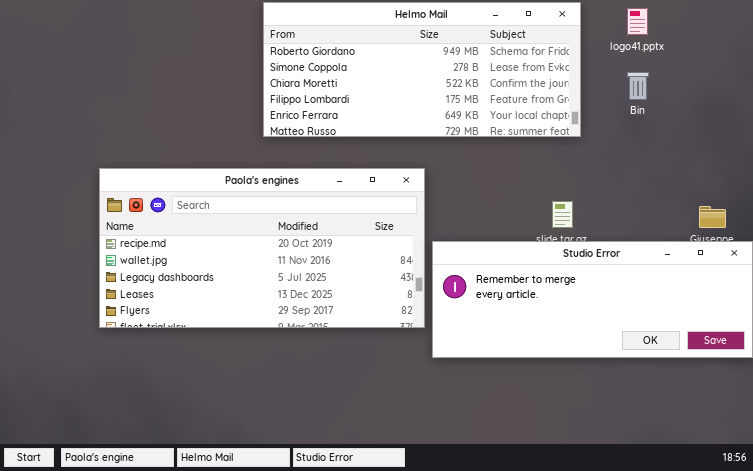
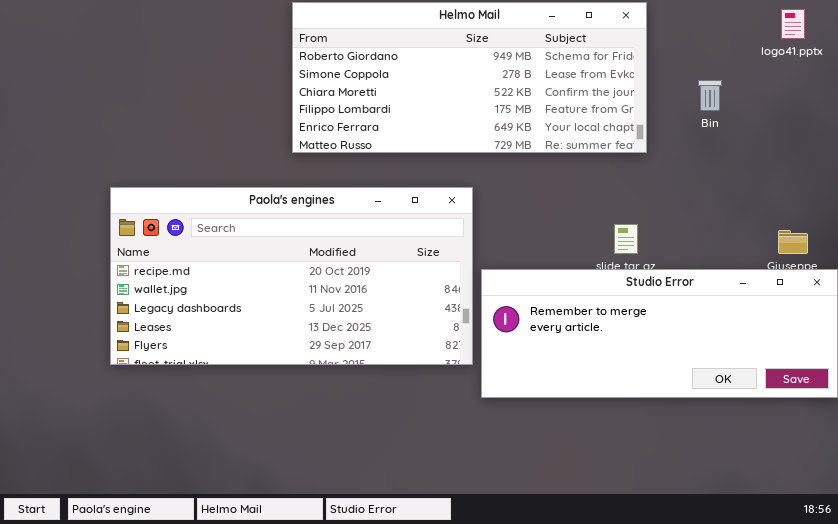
logo41.pptx: [627,8,648,35] -> [781,9,805,39], moved

